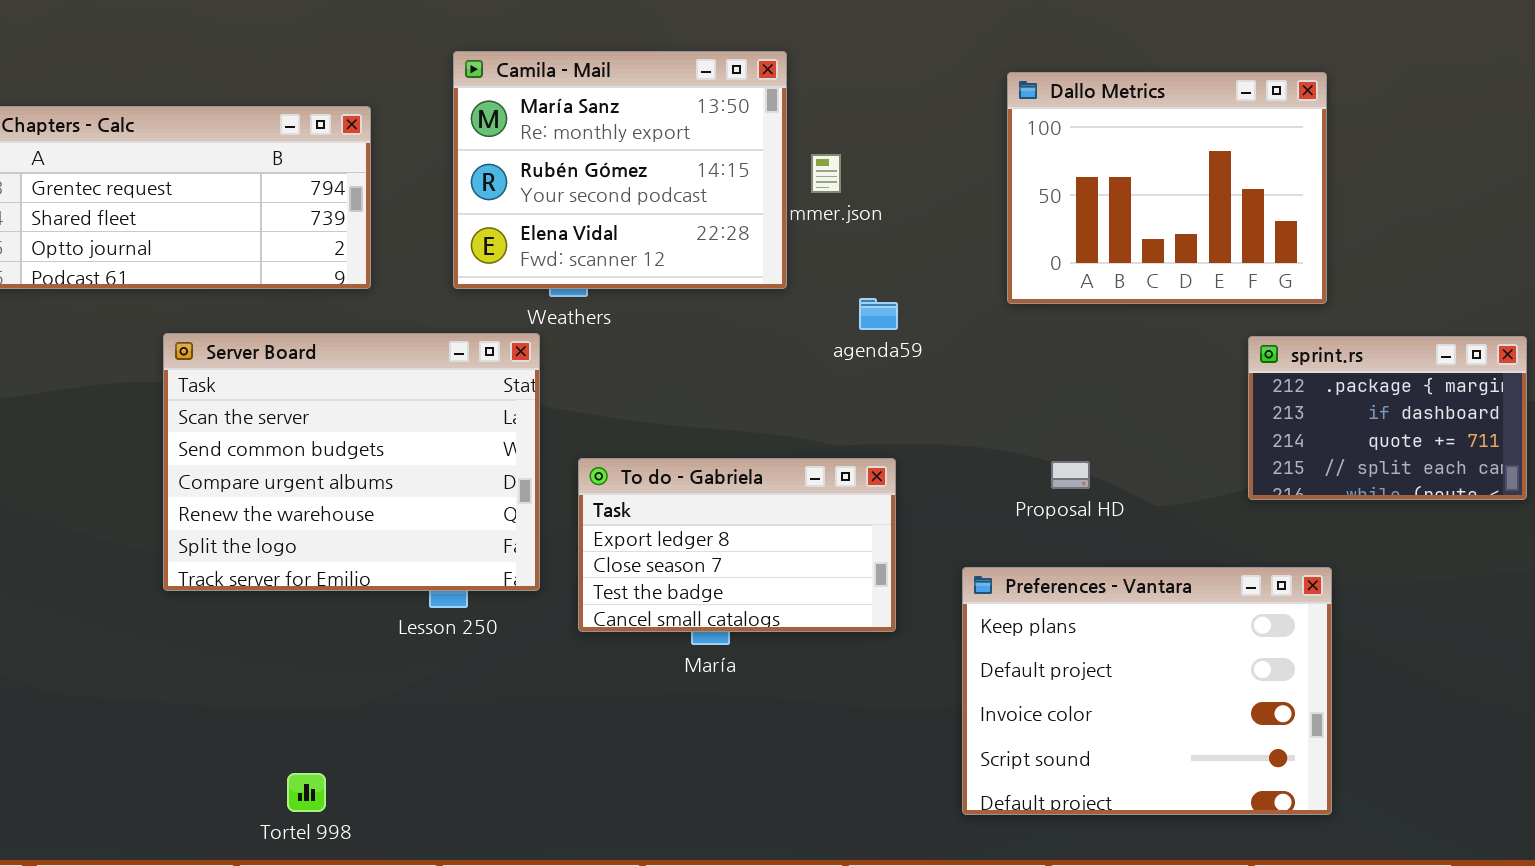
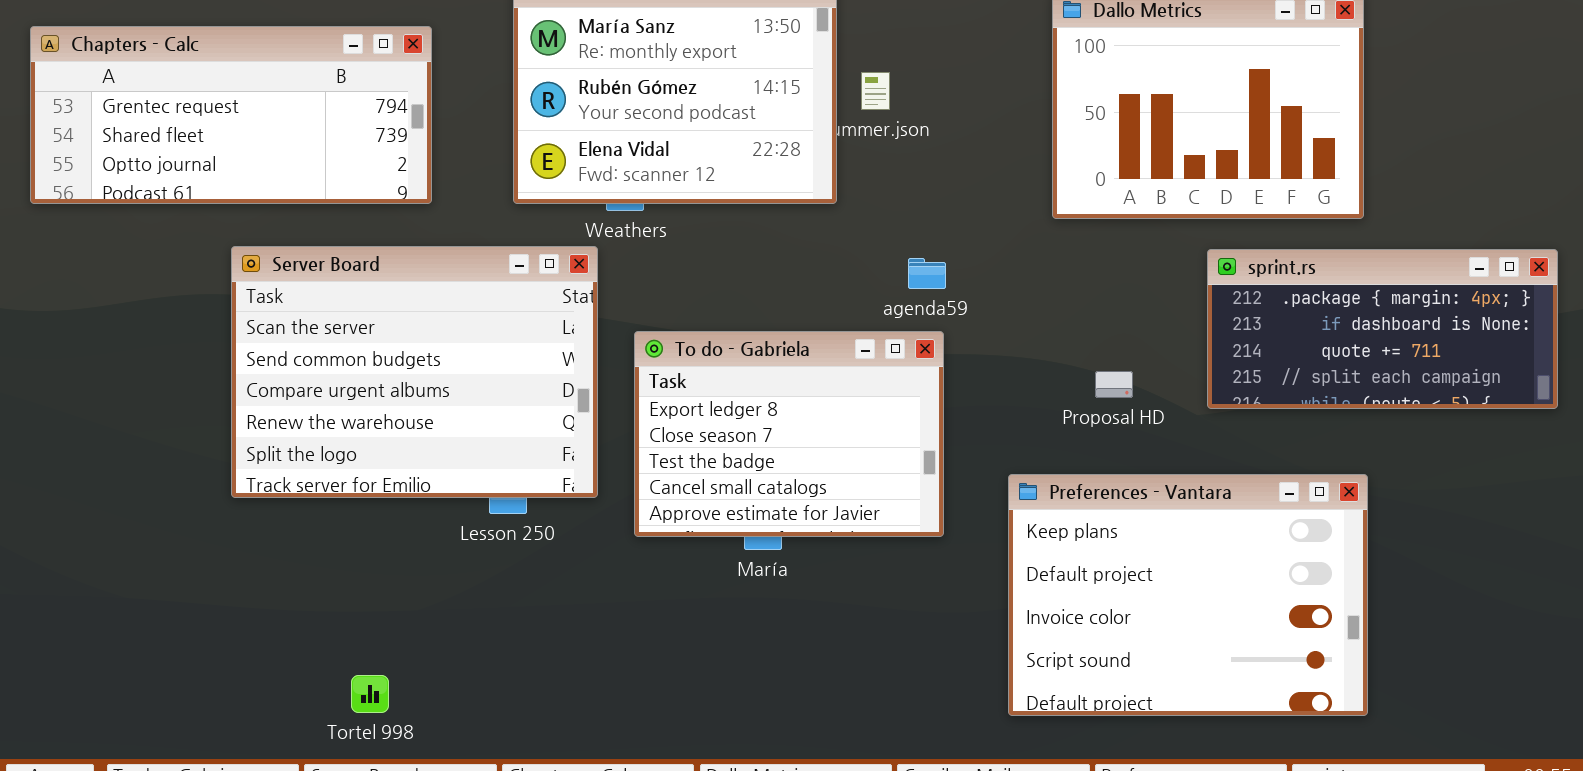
agenda59: [859,298,898,330] -> [908,258,946,289], moved
sprint.rs: [1248,336,1527,500] -> [1207,249,1558,409], resized
To do - Gabriela: [578,458,896,632] -> [634,331,944,537], resized

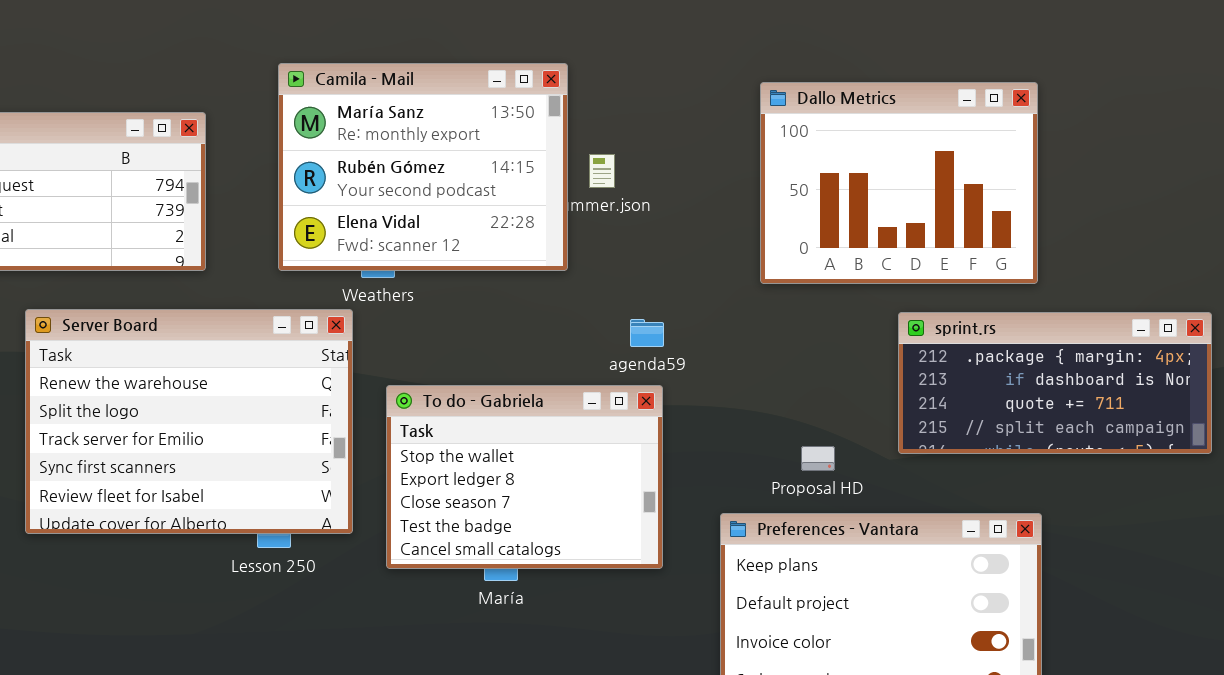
Server Board: [231,246,598,498] -> [25,309,353,534], scrolled down 3 rows
To do - Gabriela: [634,331,944,537] -> [386,385,663,569], scrolled up 1 row
Proposal HD: [1095,371,1133,398] -> [801,446,835,471], moved

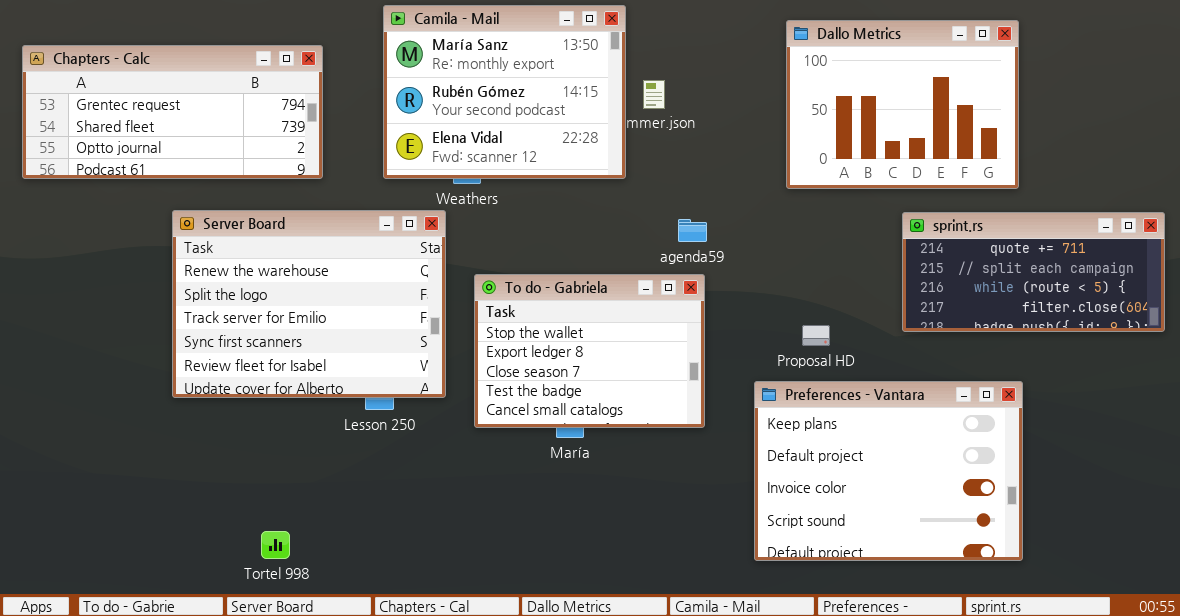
sprint.rs: [898,312,1212,454] -> [902,212,1165,332], scrolled down 2 rows
Proposal HD: [801,446,835,471] -> [802,325,830,346], moved

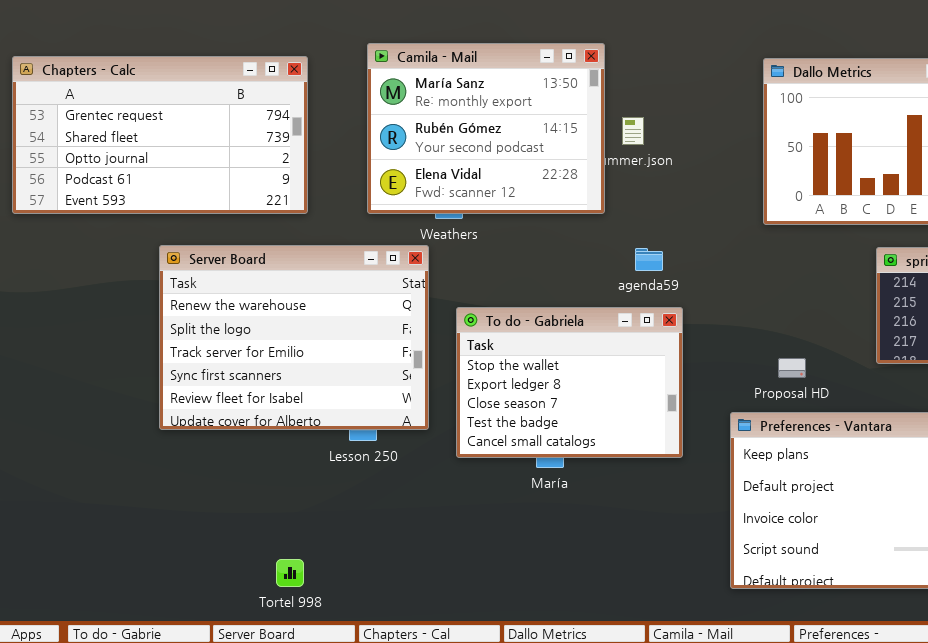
Chapters - Calc: [22,45,323,179] -> [12,56,308,214], resized
agenda59: [678,219,707,242] -> [635,248,663,271], moved
Tortel 998: [261,531,290,559] -> [276,559,304,587], moved

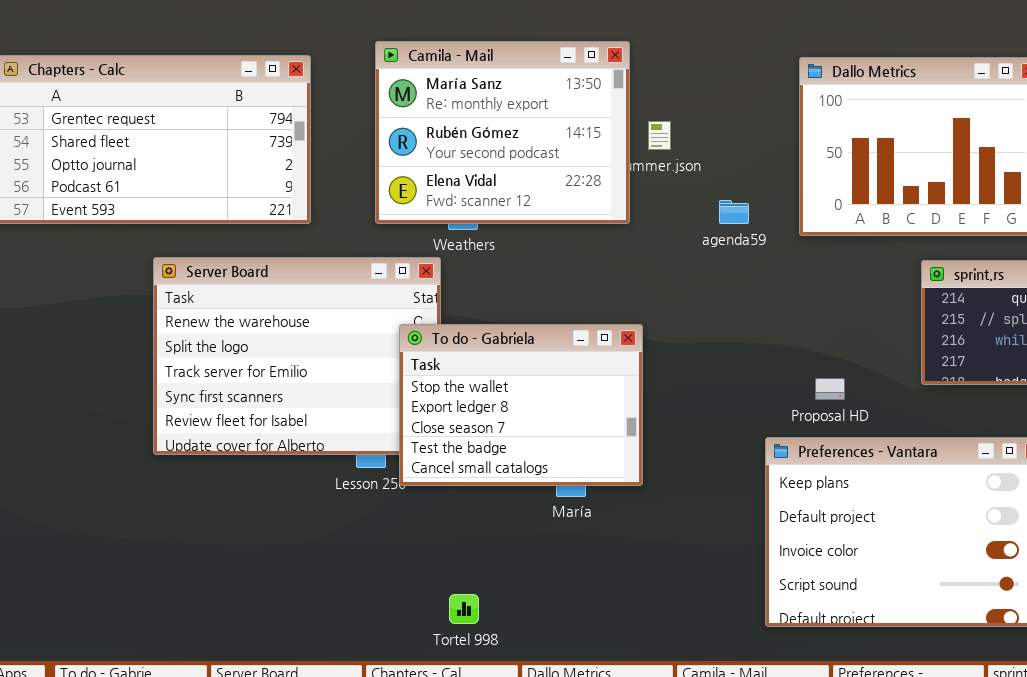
agenda59: [635,248,663,271] -> [719,200,749,224], moved
To do - Gabriela: [456,307,683,458] -> [399,324,643,486], moved
Tortel 998: [276,559,304,587] -> [449,594,479,624], moved

